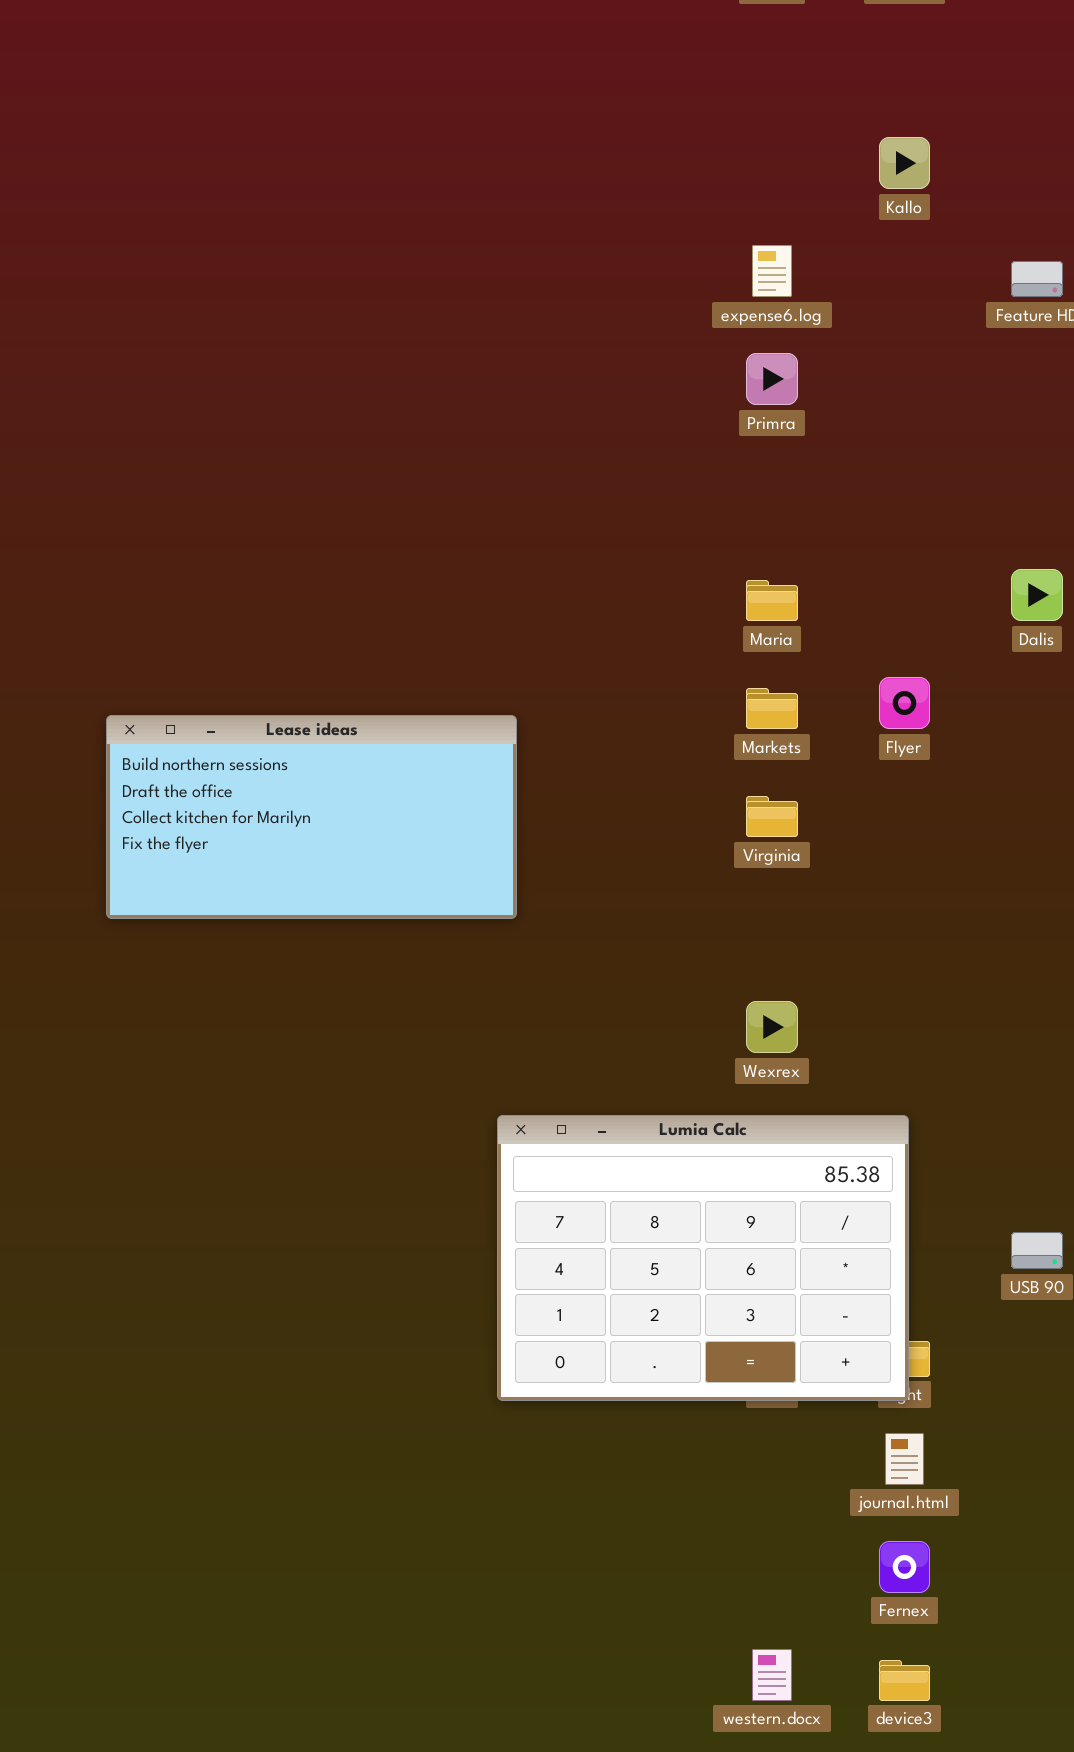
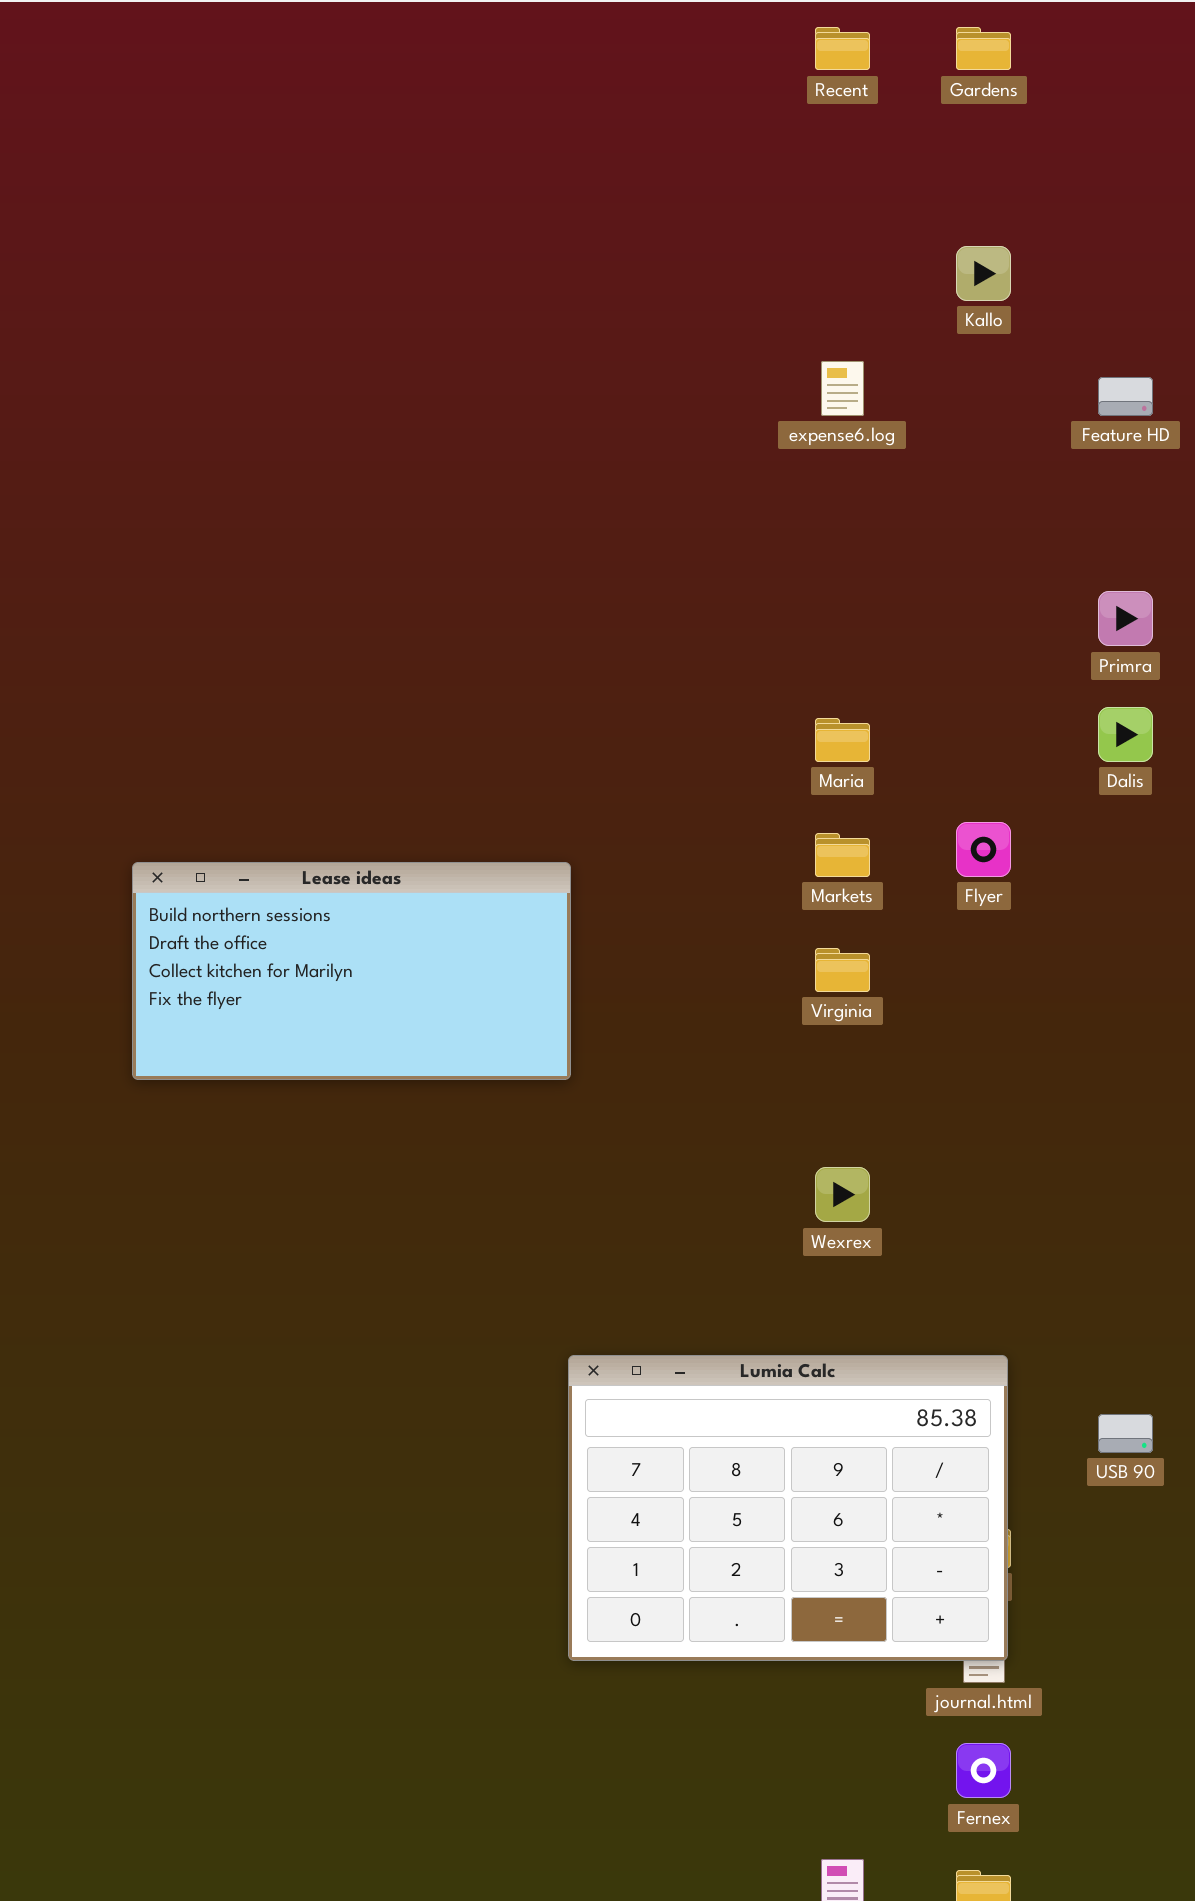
Primra: [746,353,798,405] -> [1098,591,1153,646], moved
Lumia Calc: [497,1115,909,1401] -> [568,1355,1008,1661], moved

